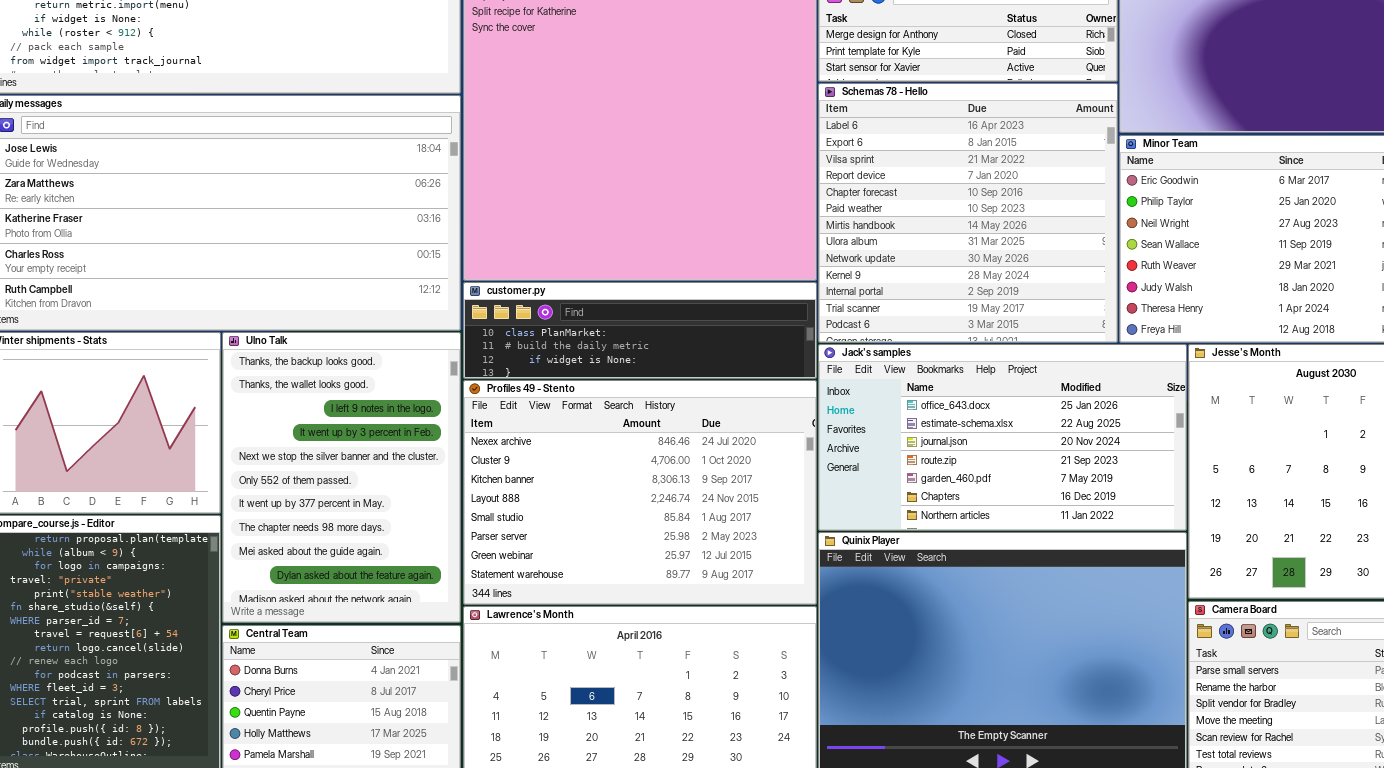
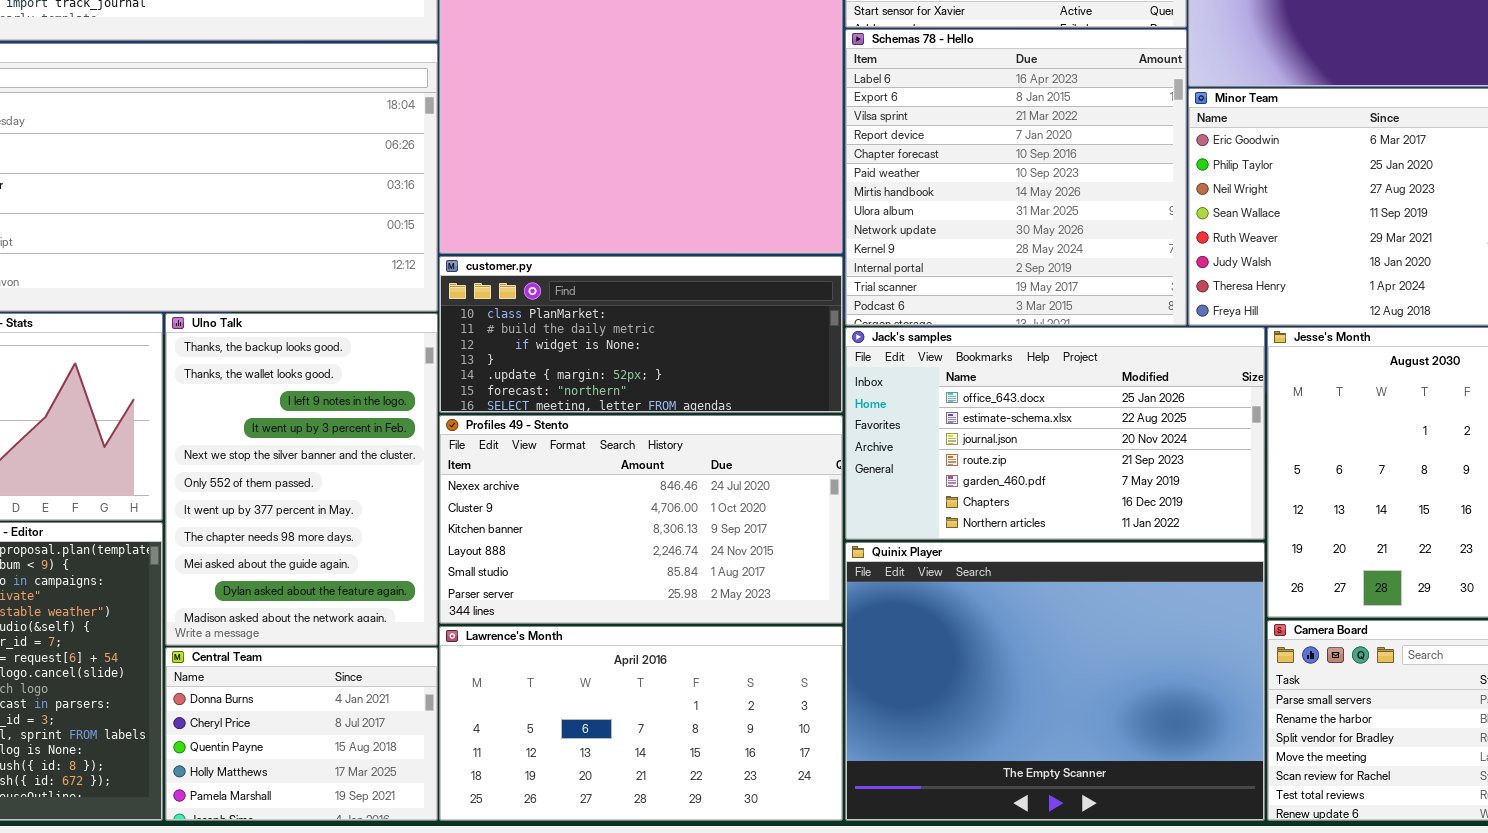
customer.py: [463,282,817,379] -> [439,256,843,413], resized
Profiles 49 - Stento: [463,380,817,605] -> [439,415,843,624], resized

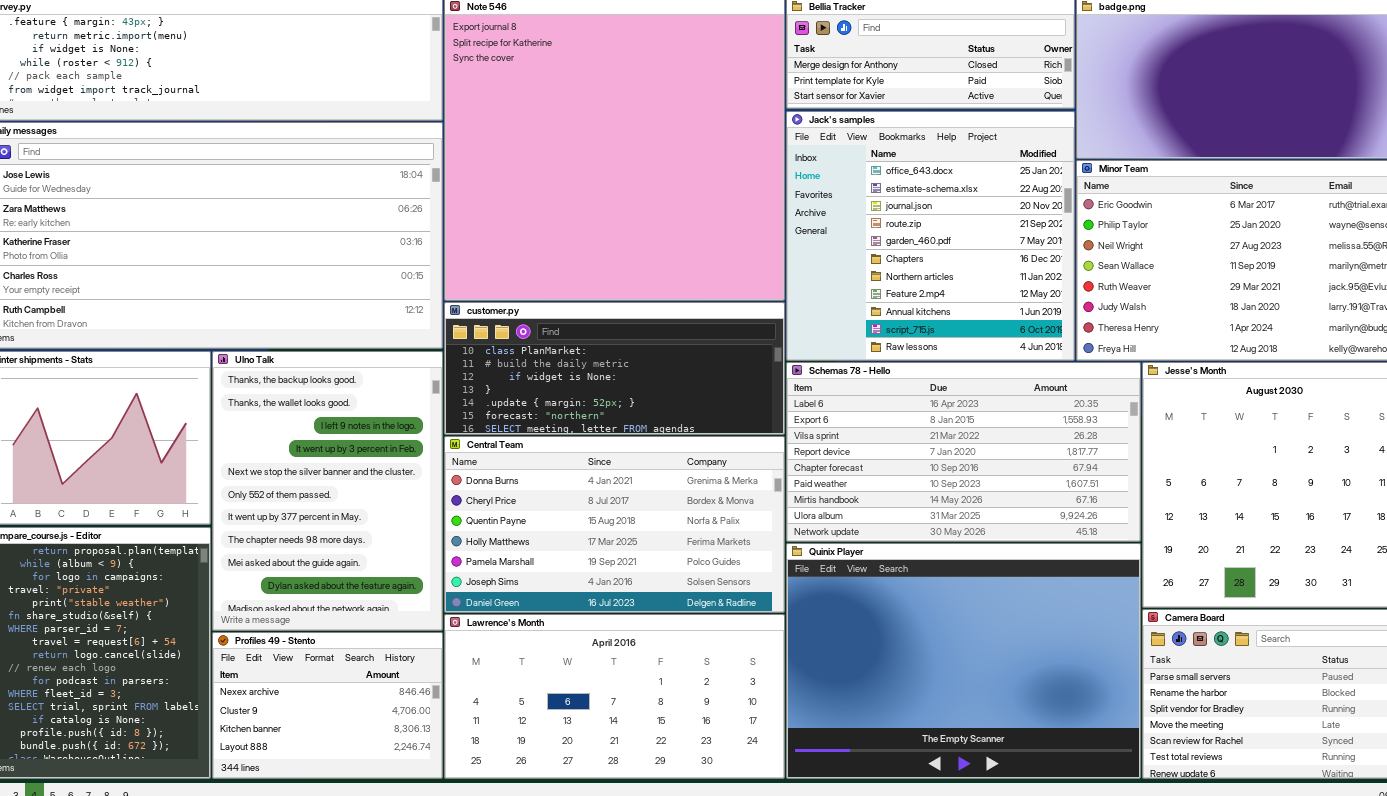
Schemas 78 - Hello: [845,29,1187,326] -> [786,362,1141,542], moved, resized
Jack's samples: [845,327,1265,540] -> [786,111,1075,361], moved, resized
Profiles 49 - Stento: [439,415,843,624] -> [212,632,443,779], moved, resized
Central Team: [165,647,438,821] -> [444,436,785,613], moved, resized

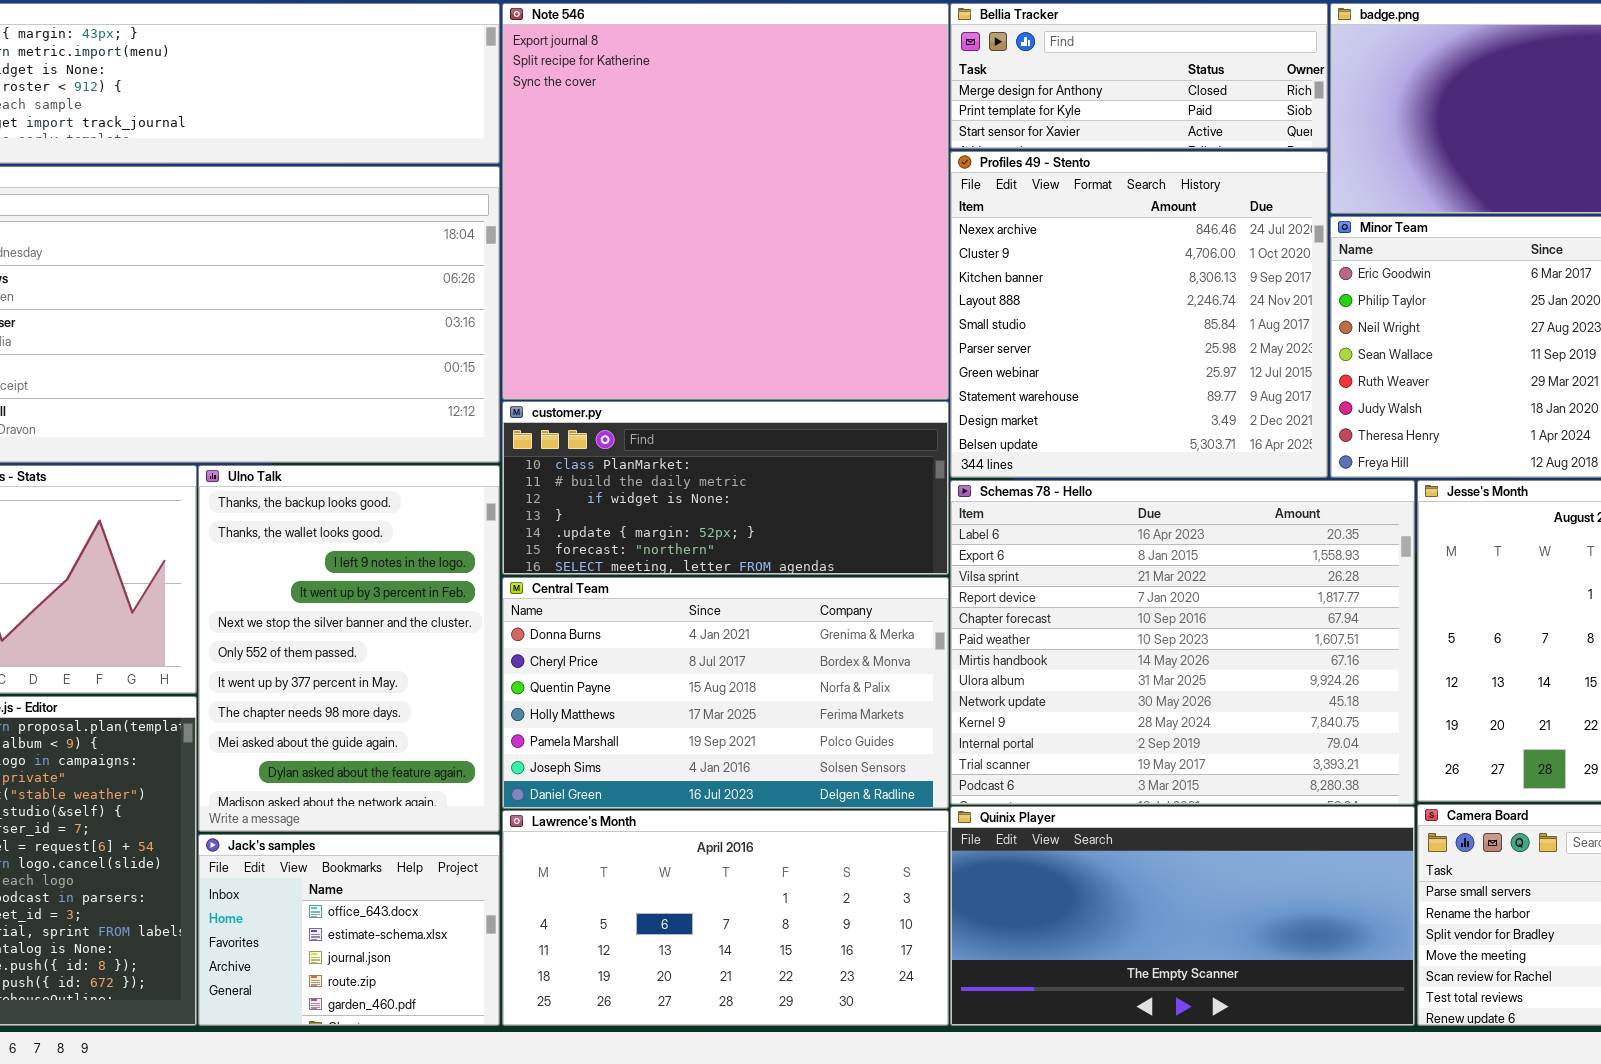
Jack's samples: [786,111,1075,361] -> [198,834,500,1026], moved, resized
Schemas 78 - Hello: [786,362,1141,542] -> [950,480,1415,805], resized
Quinix Player: [786,543,1141,779] -> [950,806,1415,1026], resized
Profiles 49 - Stento: [212,632,443,779] -> [950,151,1328,478], moved, resized

